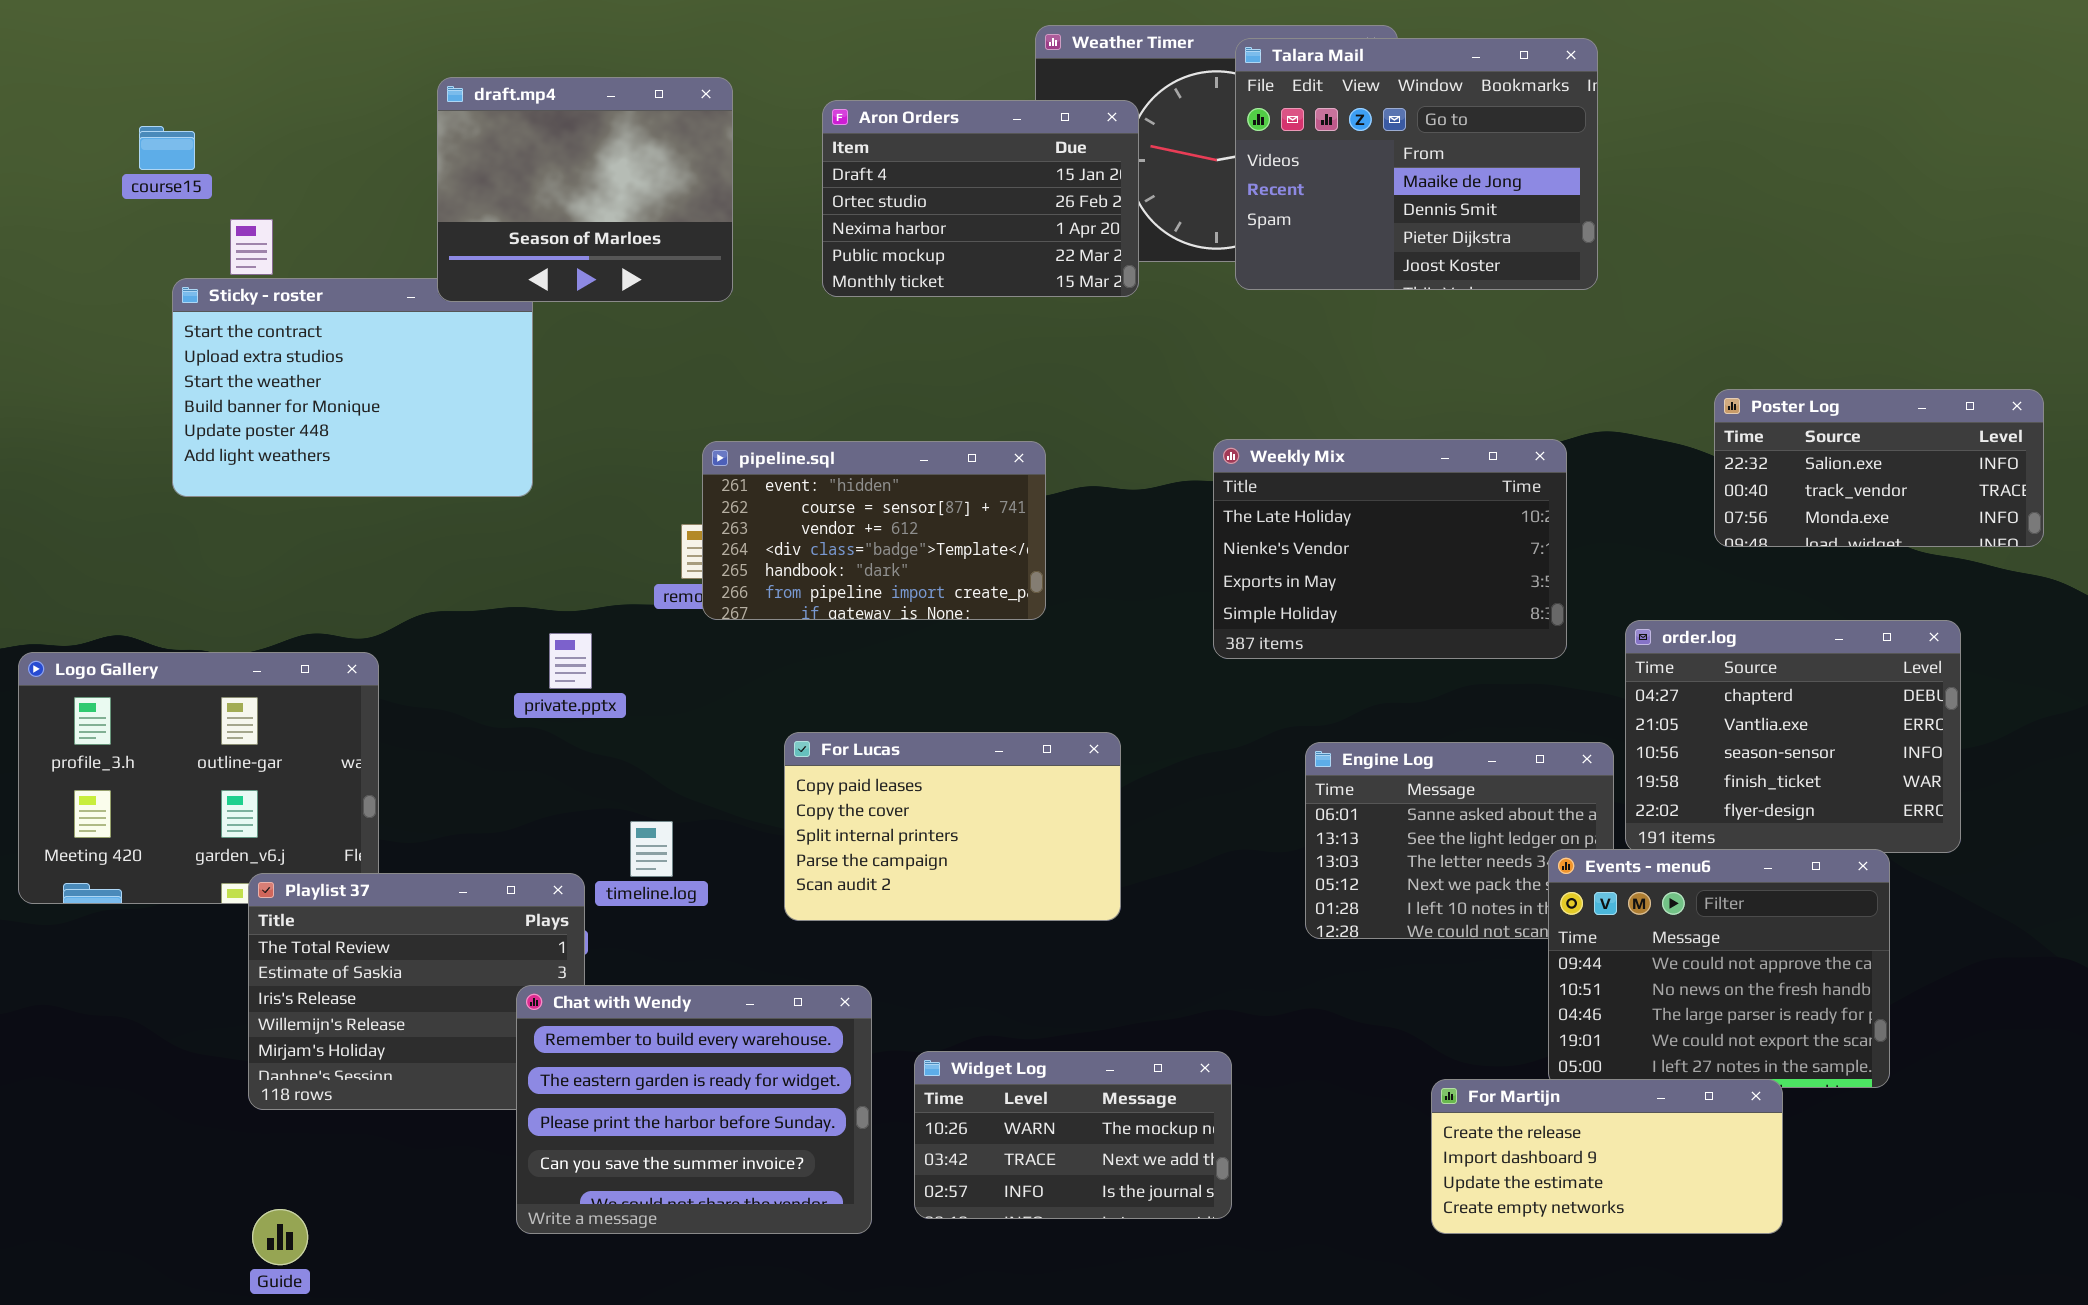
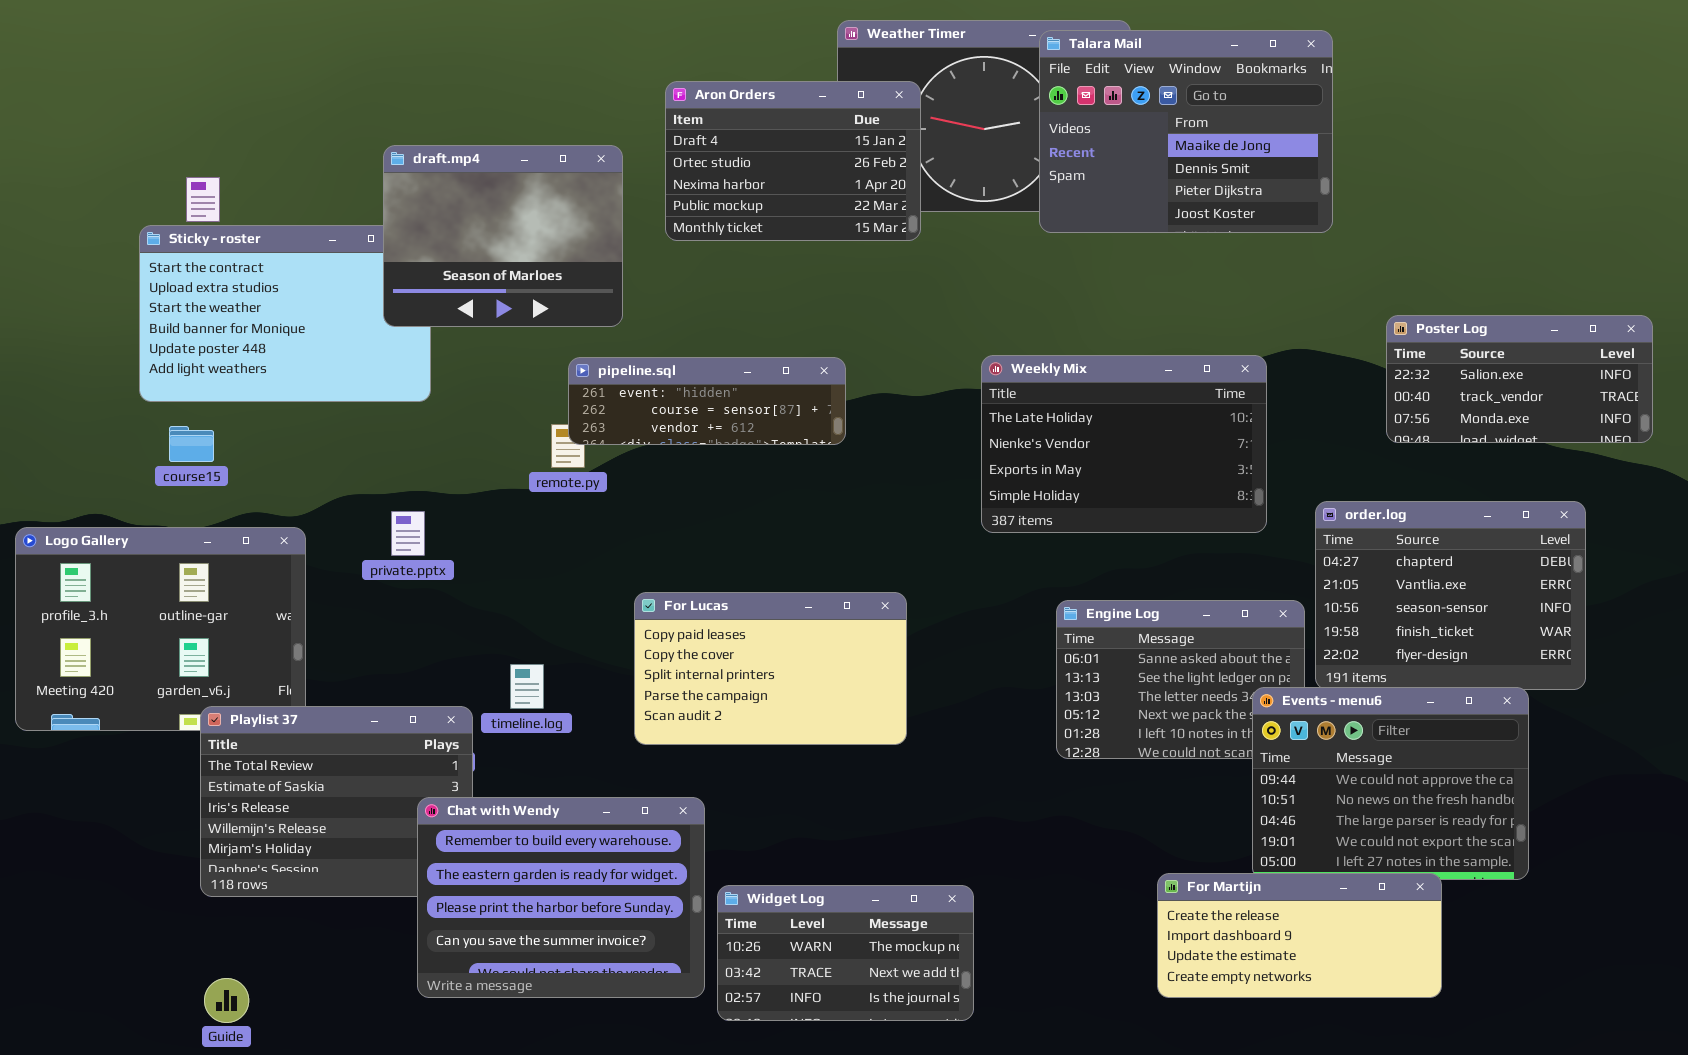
Talara Mail: [1235,38,1598,290] -> [1039,30,1333,233], moved
draft.mp4: [437,77,733,302] -> [383,145,623,327], moved
course15: [139,126,195,170] -> [169,426,214,462], moved
pipeline.sql: [702,441,1046,620] -> [568,357,846,445], resized
private.pptx: [549,633,592,689] -> [391,511,425,556], moved
Widget Log: [914,1051,1232,1219] -> [717,885,974,1021], moved

